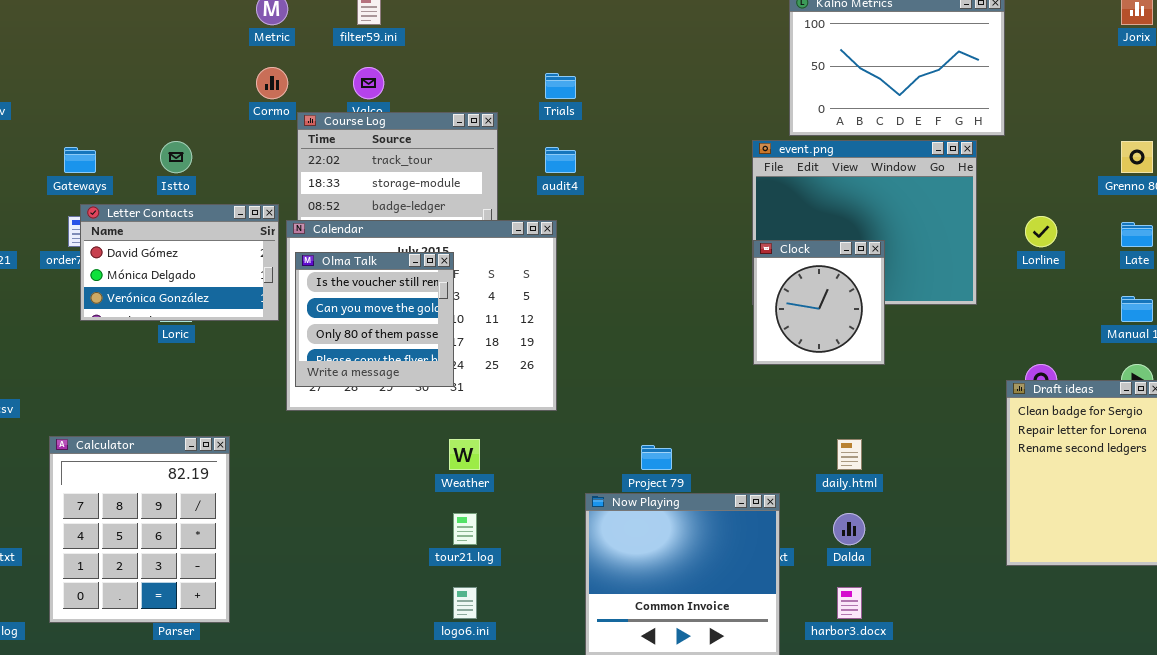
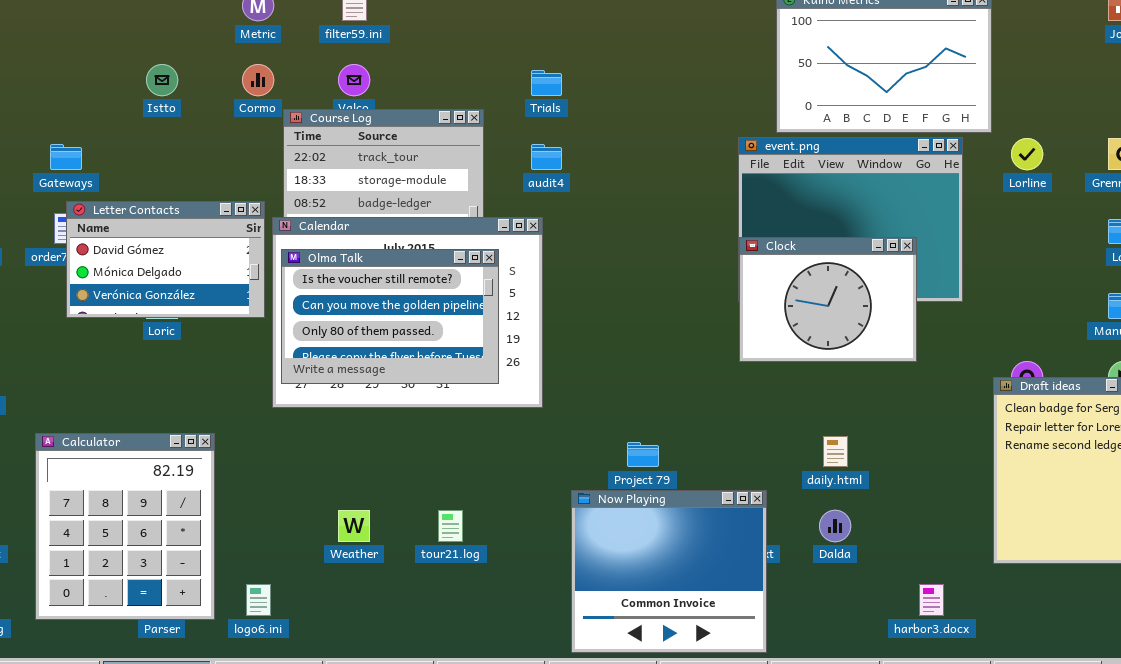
Istto: [160,141,192,173] -> [146,64,178,96], moved
Lorline: [1025,216,1057,247] -> [1011,138,1043,170], moved
Clock: [753,240,885,365] -> [739,237,917,362], resized
Olma Talk: [295,252,454,387] -> [281,249,499,384], resized
Weather: [449,439,480,470] -> [338,510,370,542], moved
logo6.ini: [453,587,477,619] -> [246,584,271,616], moved
harbor3.docx: [837,587,862,619] -> [919,584,944,616], moved

